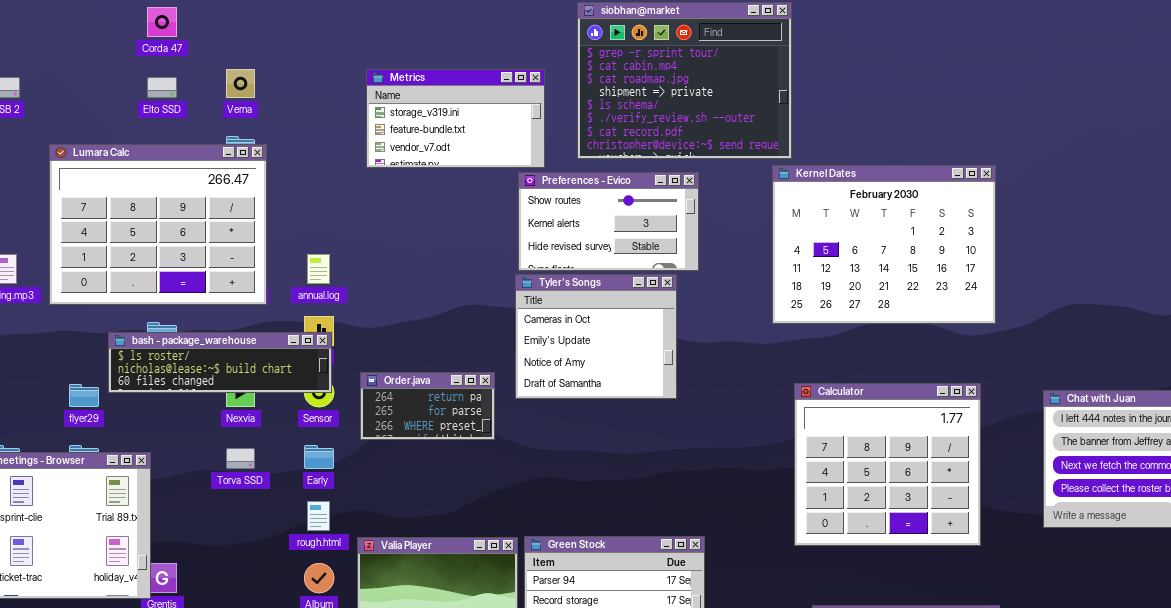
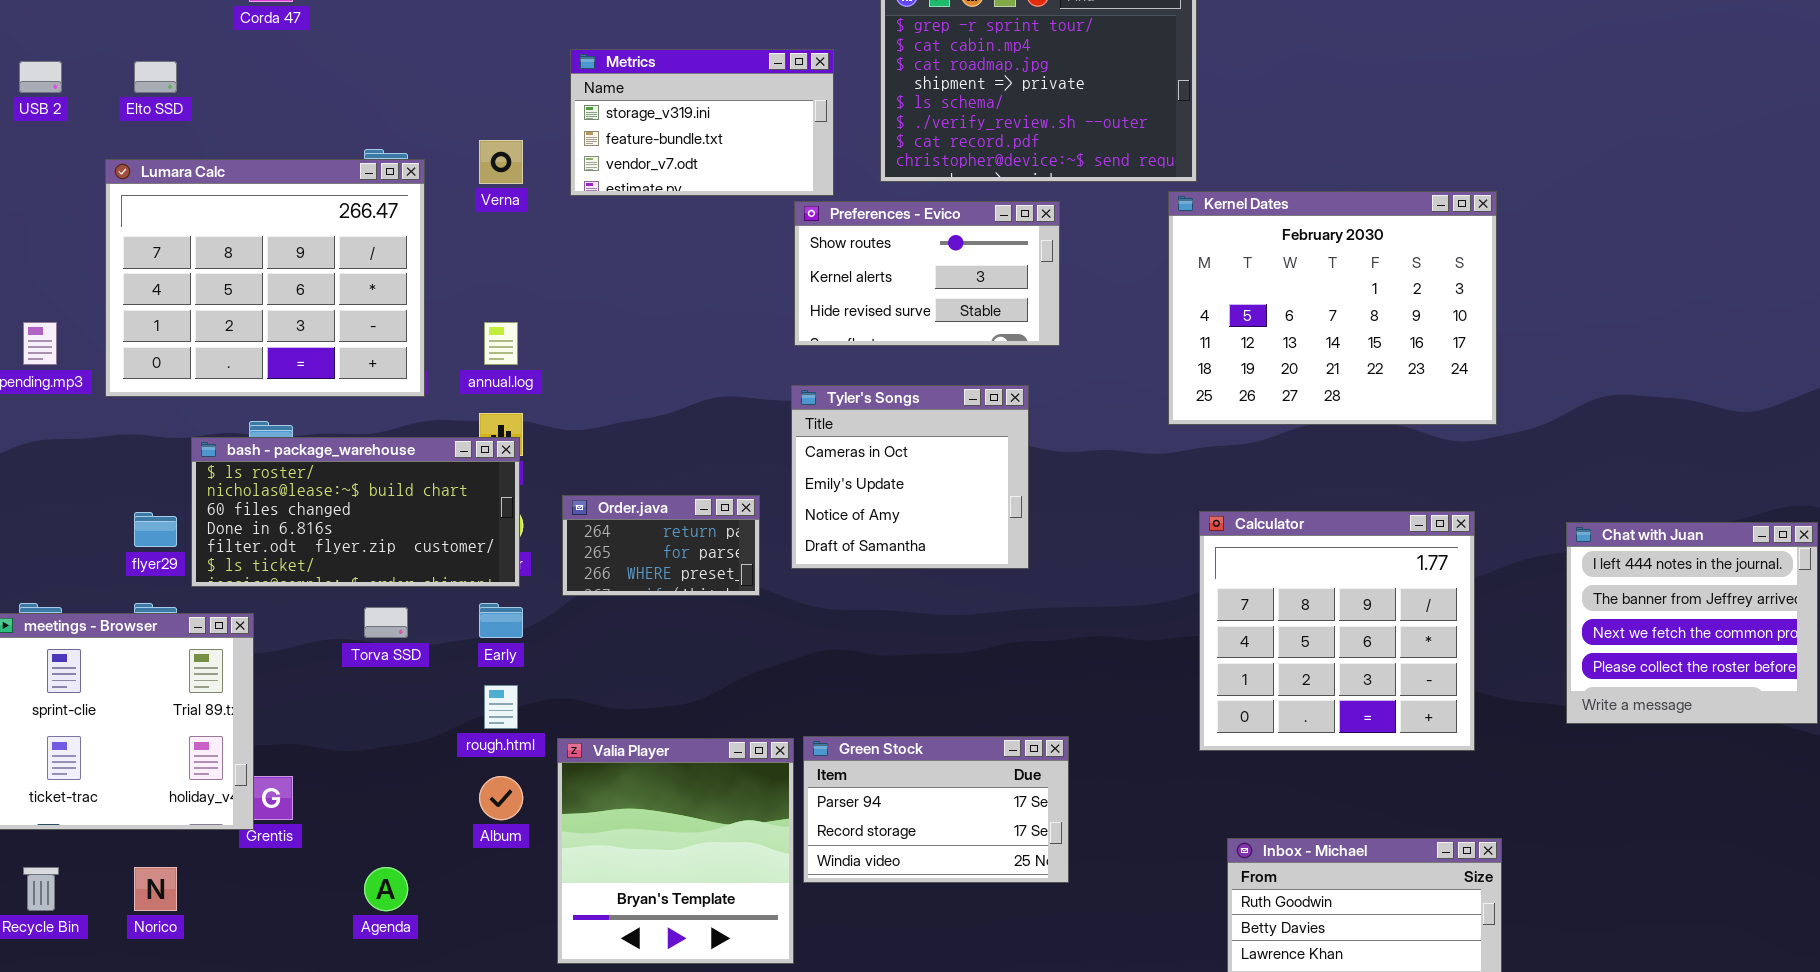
Verna: [226,69,255,98] -> [479,140,523,184], moved
Elto SSD: [147,77,177,98] -> [134,61,177,93], moved
Tyler's Songs: [515,274,677,399] -> [791,385,1029,569], moved
bash - package_warehouse: [108,332,332,393] -> [191,437,520,587], resized

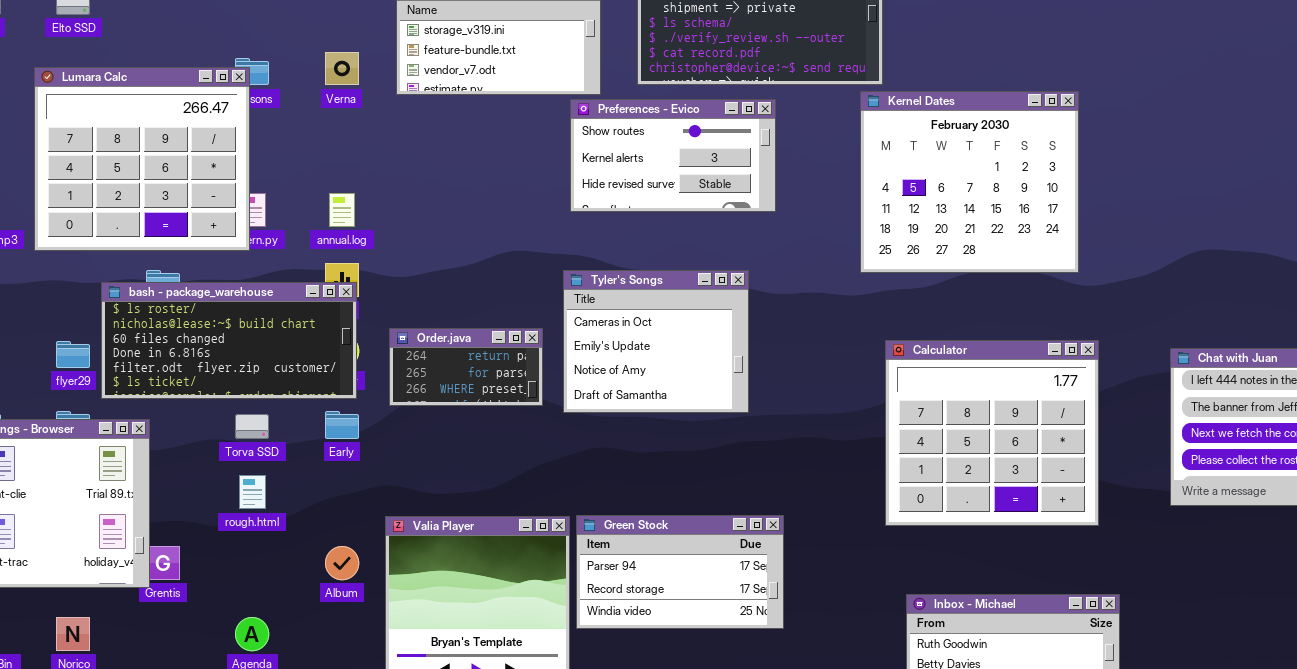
Lumara Calc: [105,159,425,397] -> [34,67,250,251], resized
Kernel Dates: [1168,191,1497,425] -> [860,91,1079,273], resized
Tyler's Songs: [791,385,1029,569] -> [563,270,749,413], moved
rough.html: [484,685,518,729] -> [239,475,266,509], moved

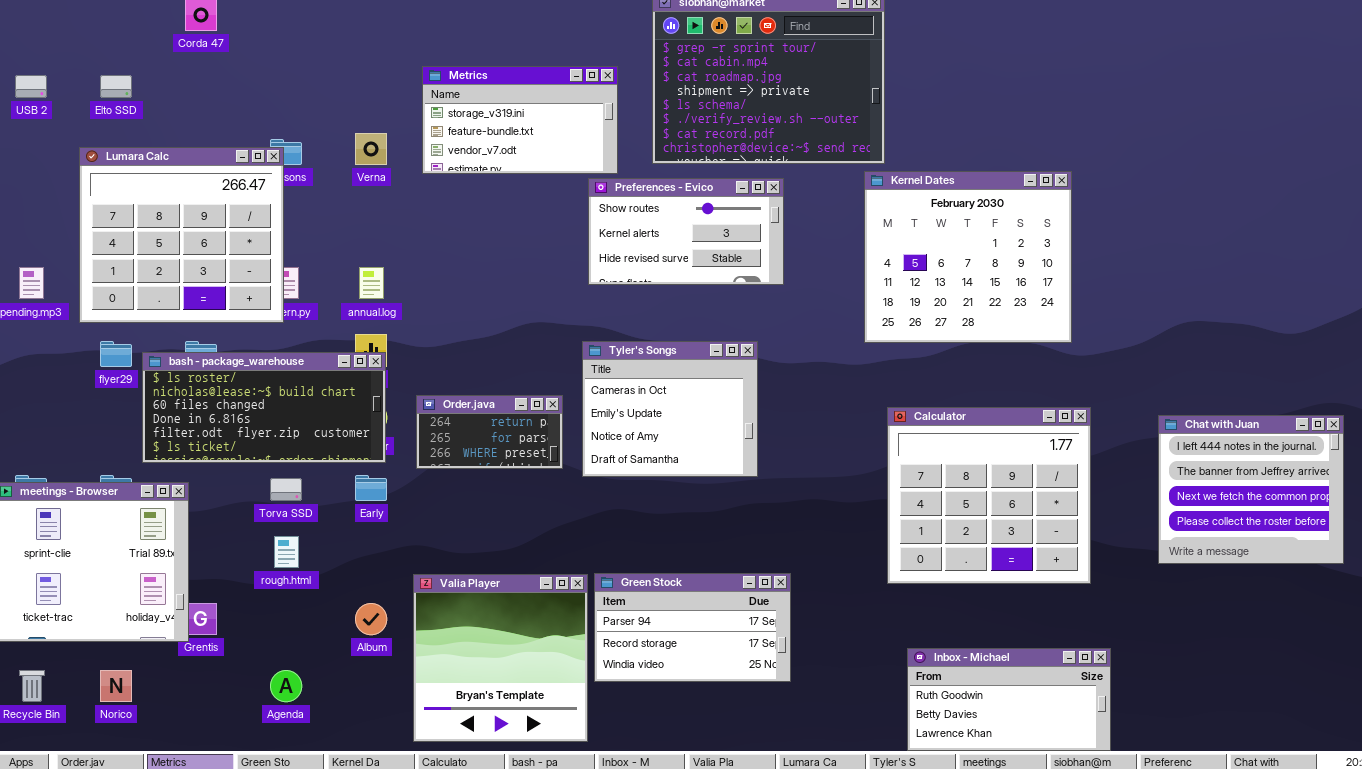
flyer29: [56,341,90,368] -> [100,341,132,367], moved

